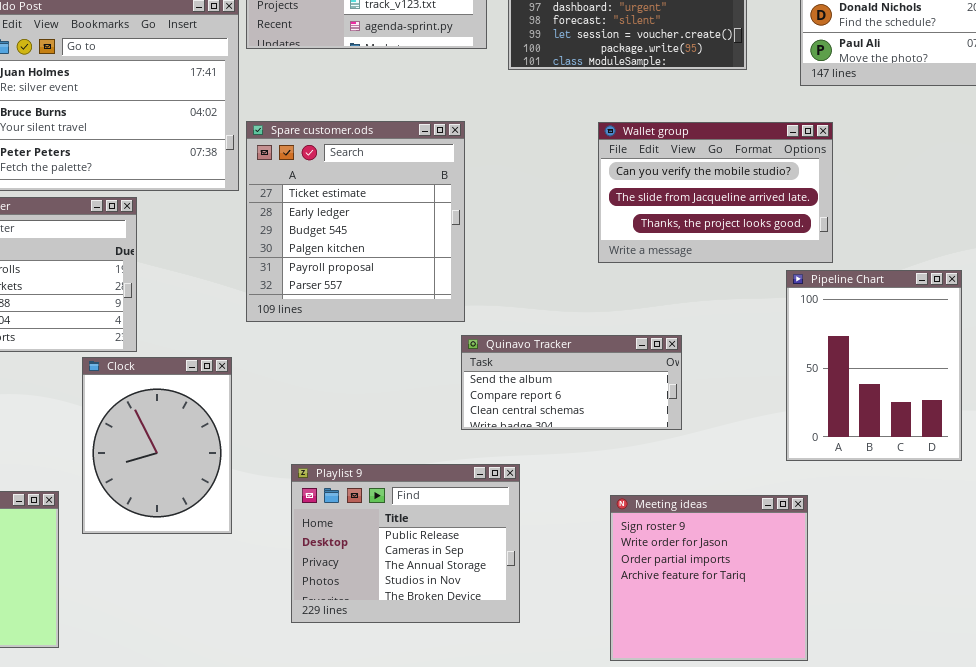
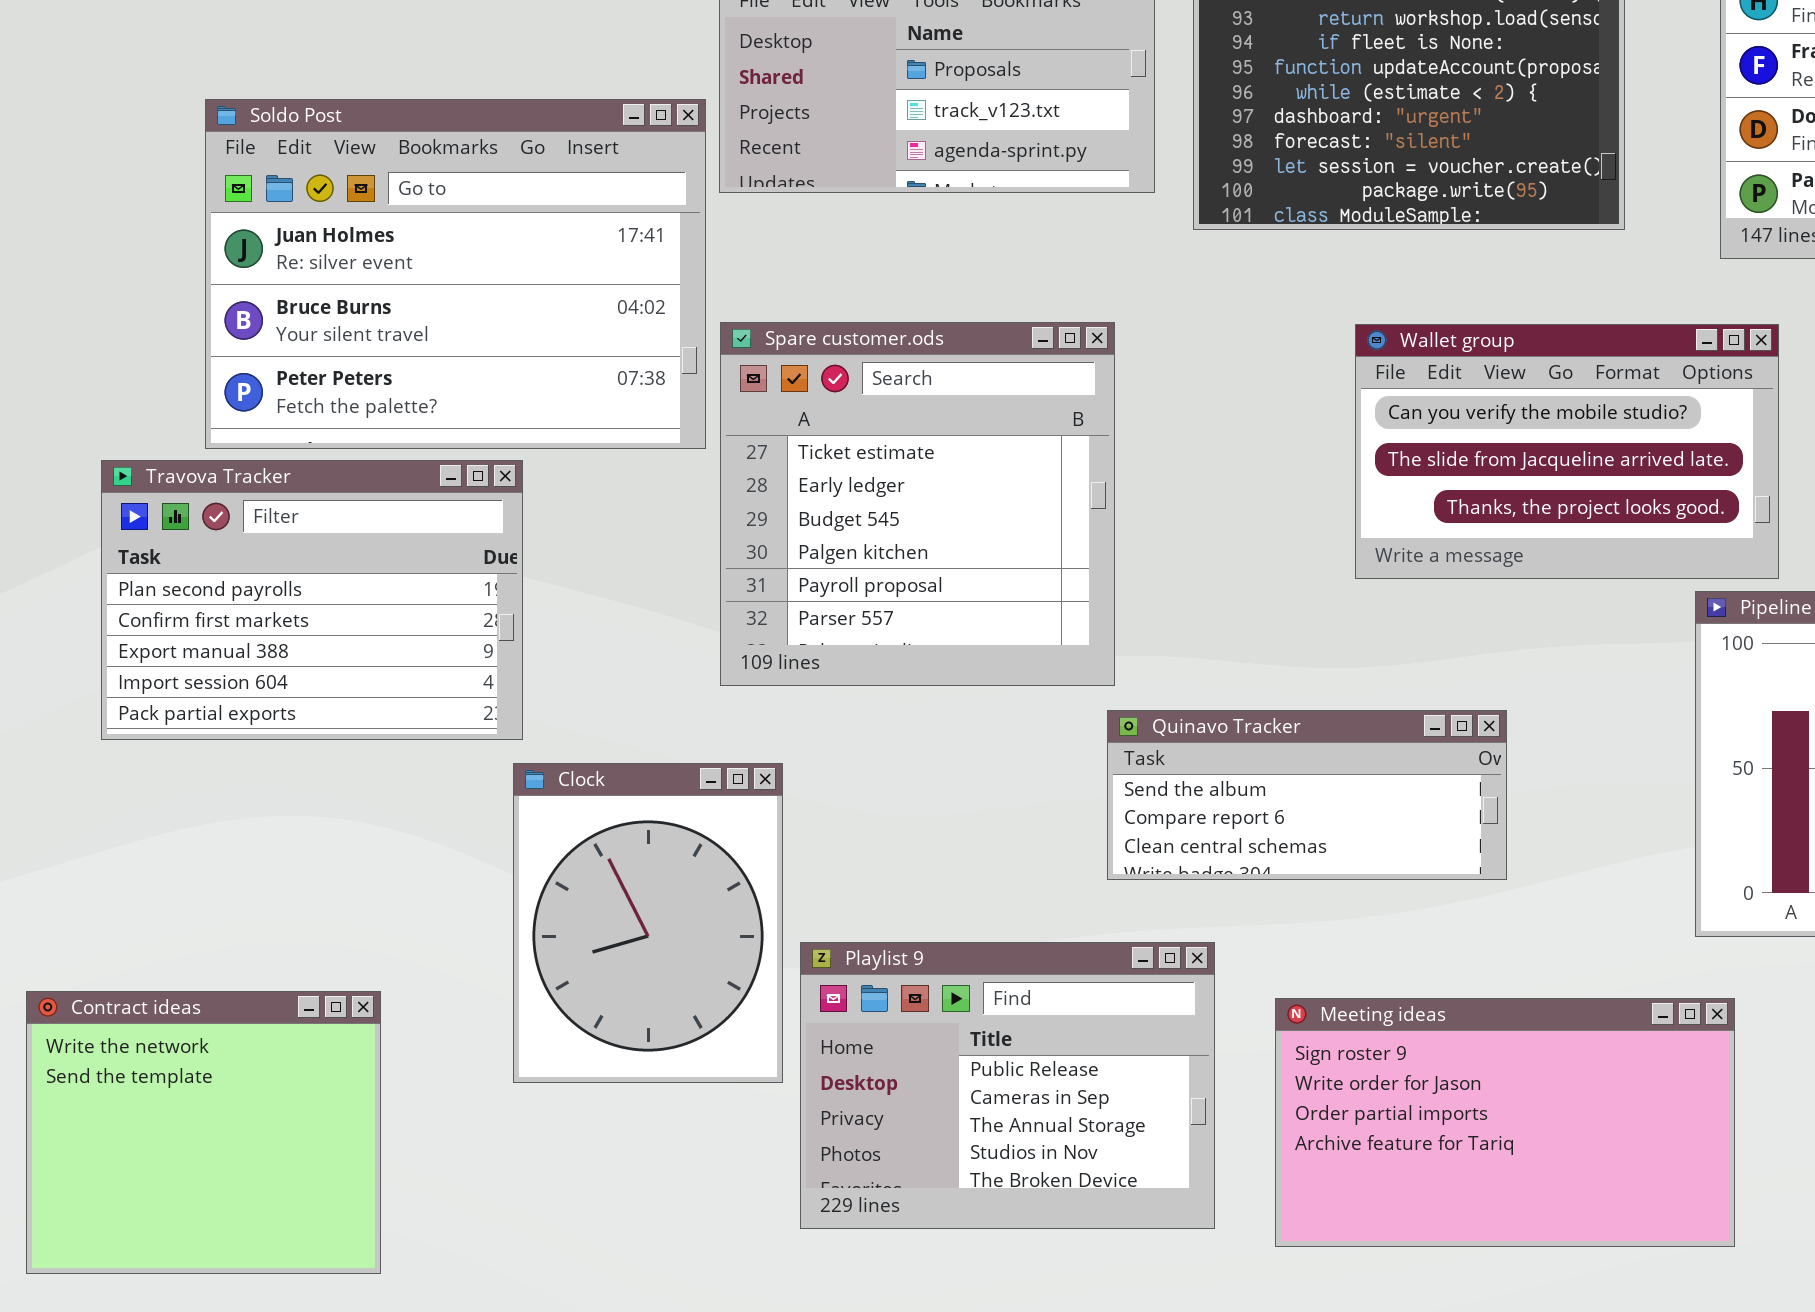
Clock: [82,357,232,534] -> [513,763,783,1083], moved
Meeting ideas: [610,495,808,661] -> [1275,998,1735,1247], resized

